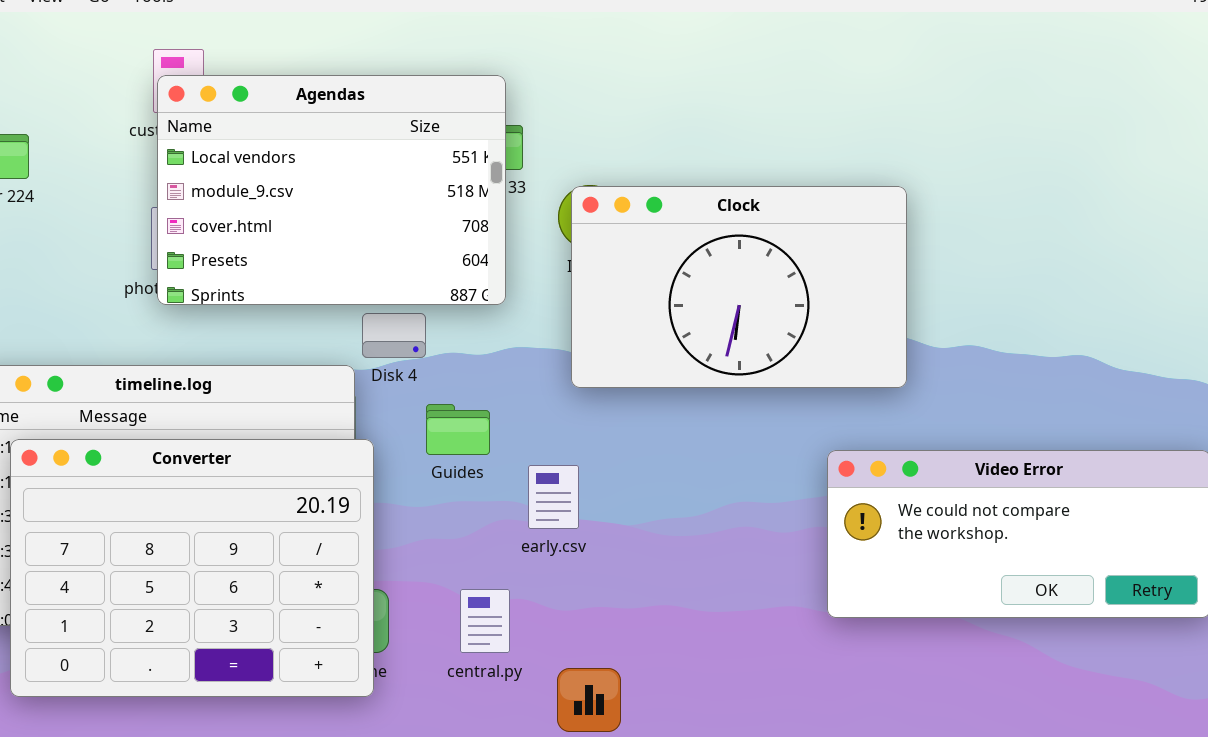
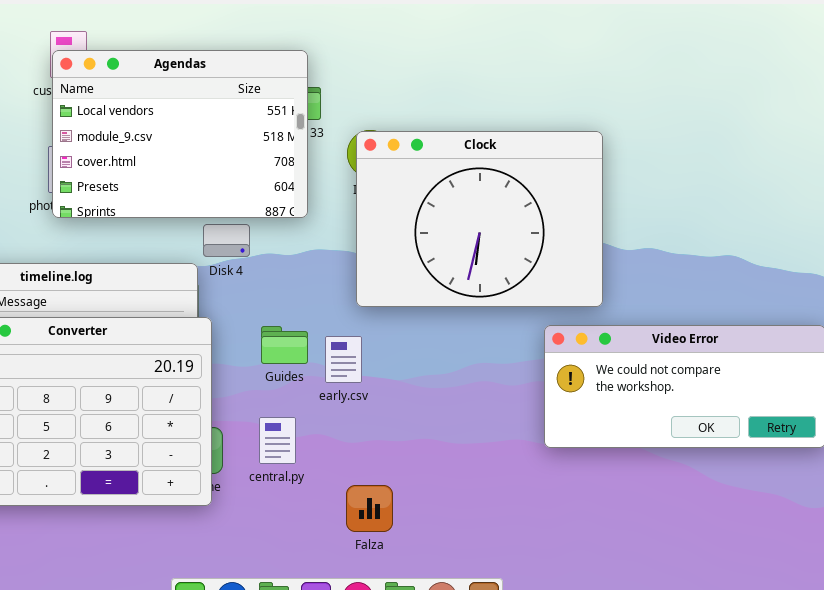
Clock: [571,186,907,388] -> [356,131,603,307], resized
Guides: [426,404,490,455] -> [261,326,308,364], moved
central.py: [460,589,510,653] -> [259,417,296,464], moved

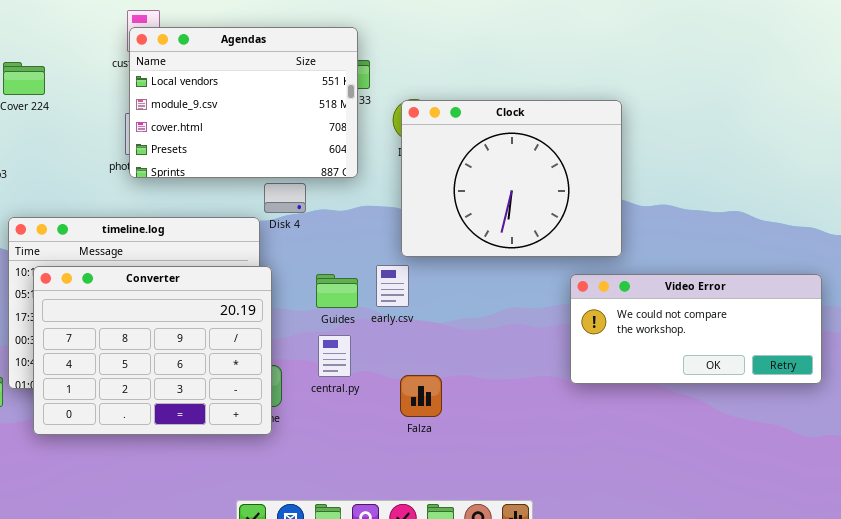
early.csv: [325,336,362,383] -> [376,265,409,307], moved
central.py: [259,417,296,464] -> [318,335,351,377], moved
Falza: [346,485,393,532] -> [400,375,442,417], moved

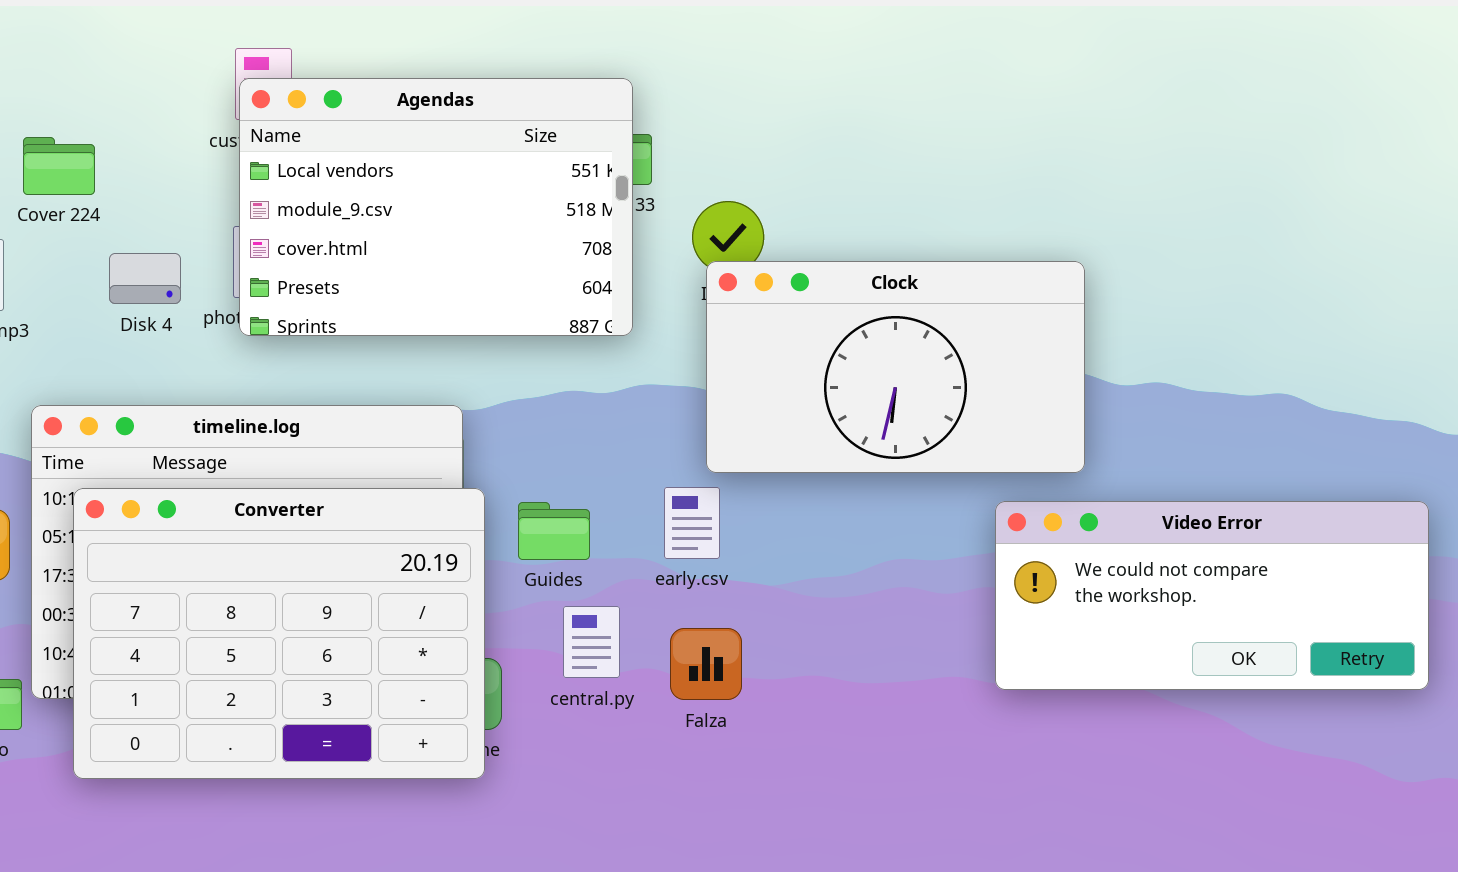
Clock: [401,100,622,257] -> [706,261,1085,473], resized
Disk 4: [264,183,306,213] -> [109,253,181,304], moved
Guides: [316,274,358,308] -> [518,502,590,560], moved
Falza: [400,375,442,417] -> [670,628,742,700], moved

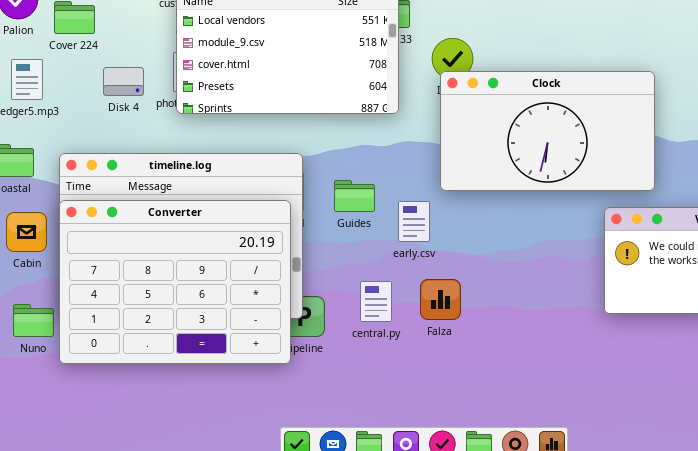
early.csv: [664,487,720,559] -> [398,201,430,242], moved
Converter: [73,488,485,779] -> [59,200,291,364], moved
Guides: [518,502,590,560] -> [334,180,375,212], moved
central.py: [563,606,620,678] -> [360,281,392,322], moved

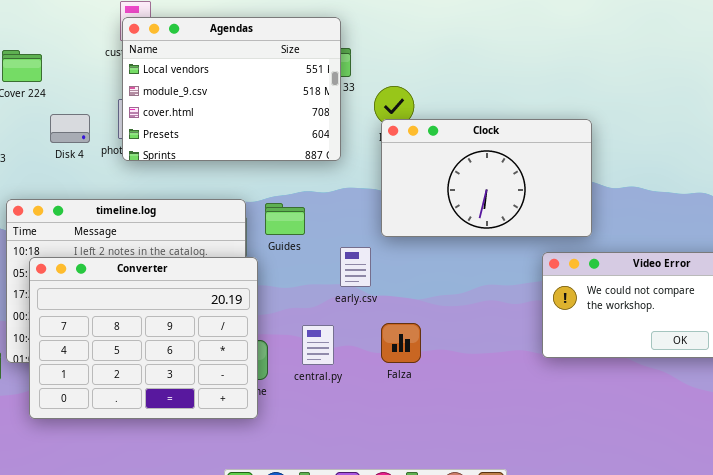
Guides: [334,180,375,212] -> [265,203,305,235], moved
Converter: [59,200,291,364] -> [29,257,258,419], moved
Falza: [420,279,461,320] -> [381,323,421,363], moved

